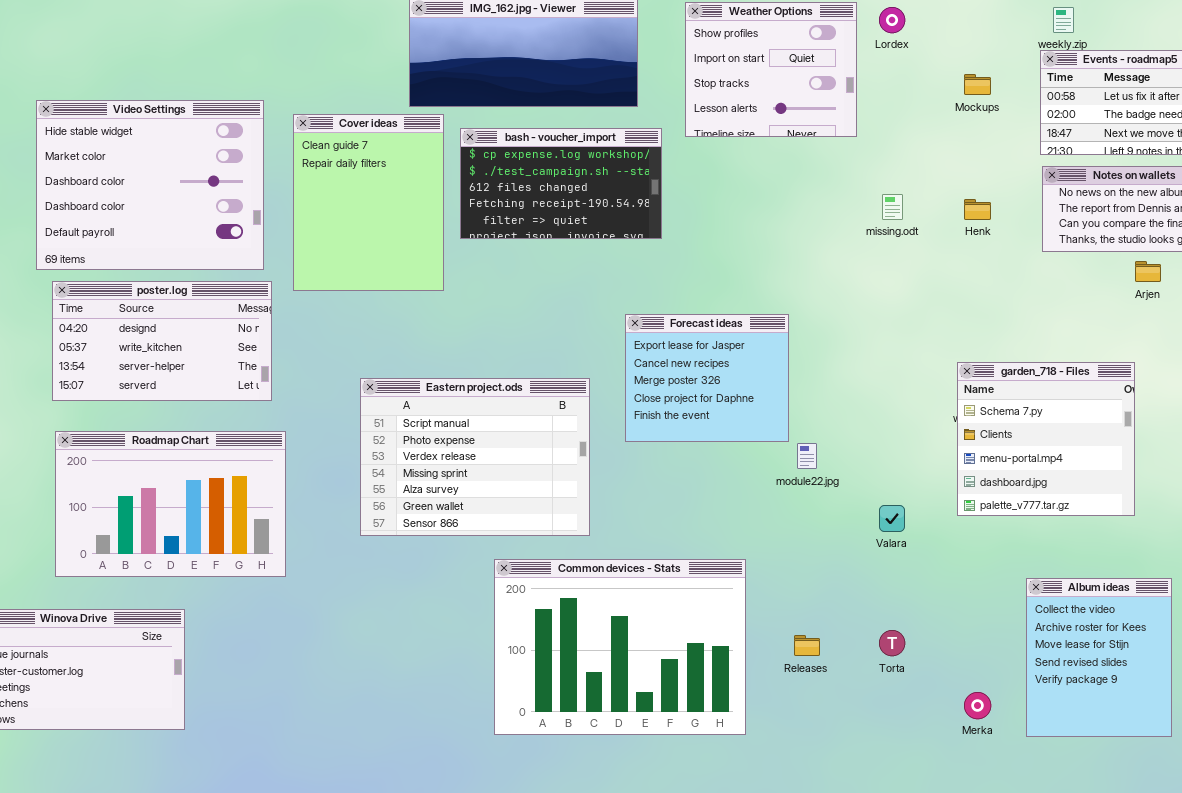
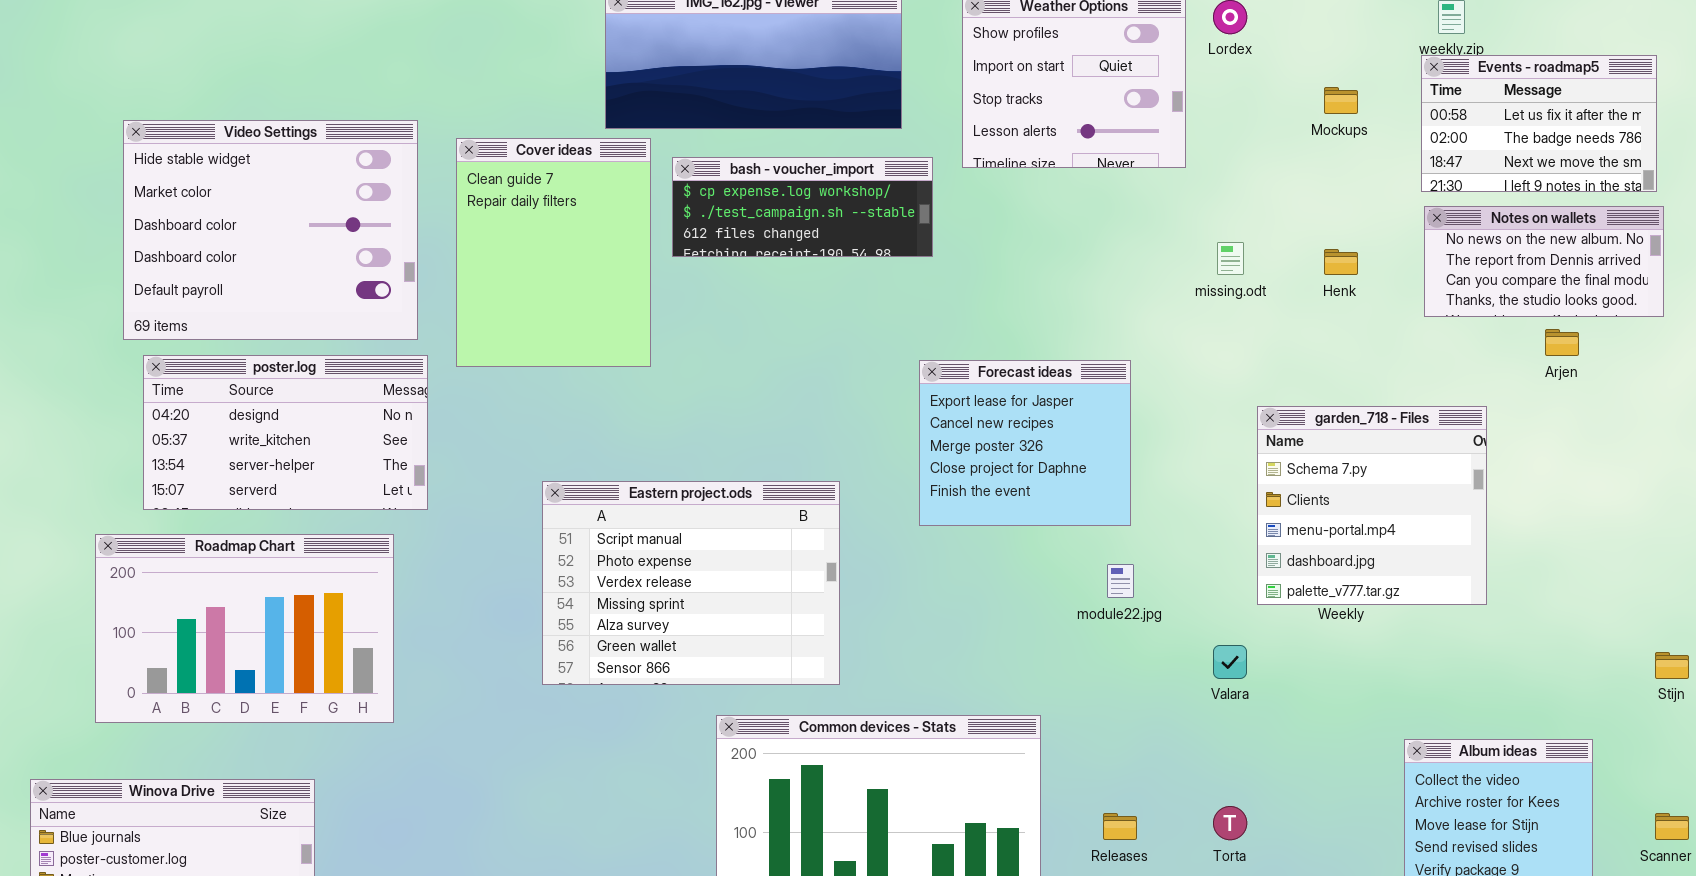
bash - voucher_import: [460,128,662,239] -> [672,157,933,257], resized
Forecast ideas: [625,314,789,442] -> [919,360,1131,526], moved
garden_718 - Files: [957,362,1135,516] -> [1257,406,1487,605], moved
Roadmap Chart: [55,431,286,577] -> [95,534,394,723], moved

